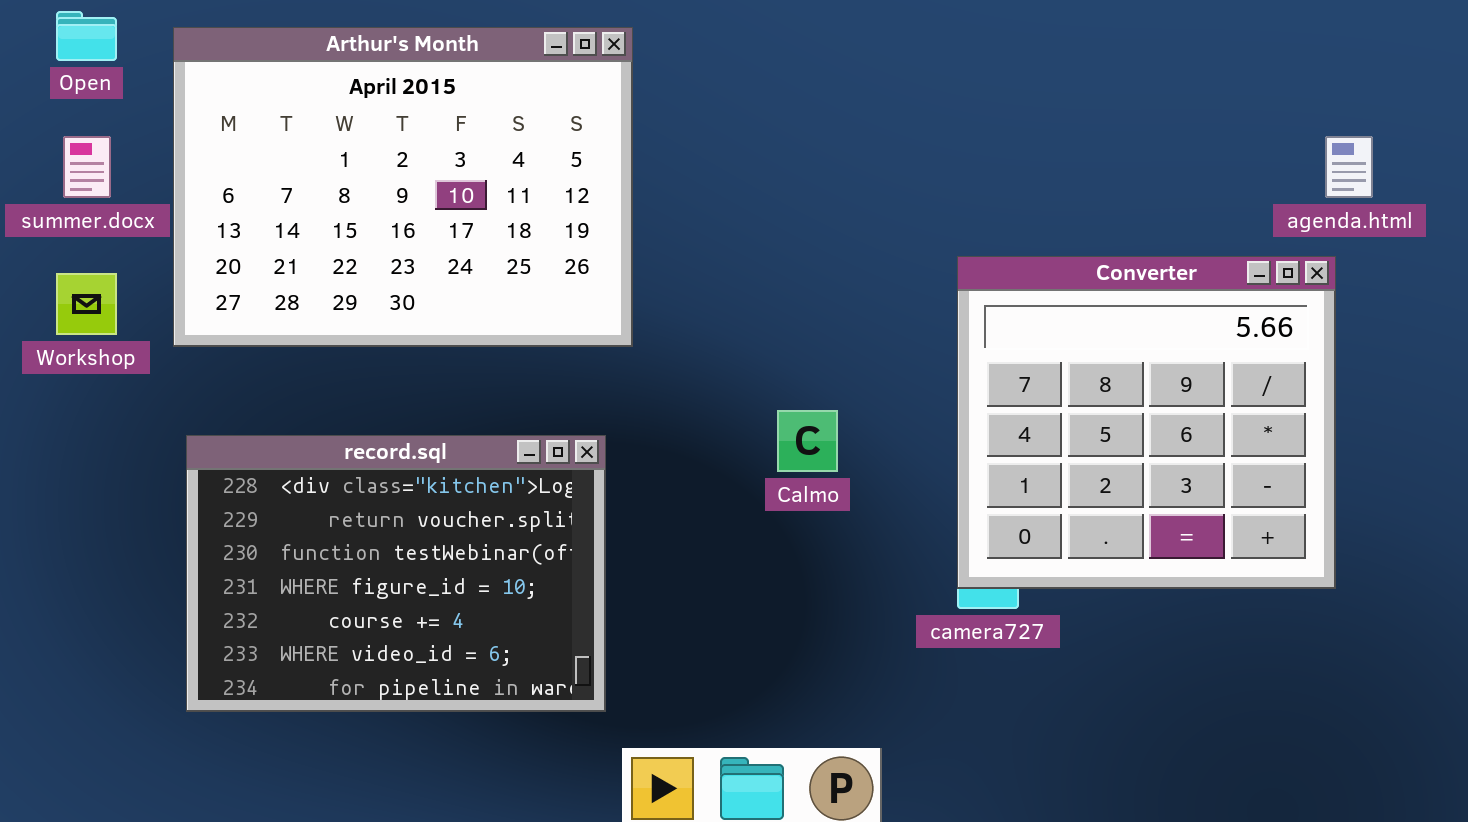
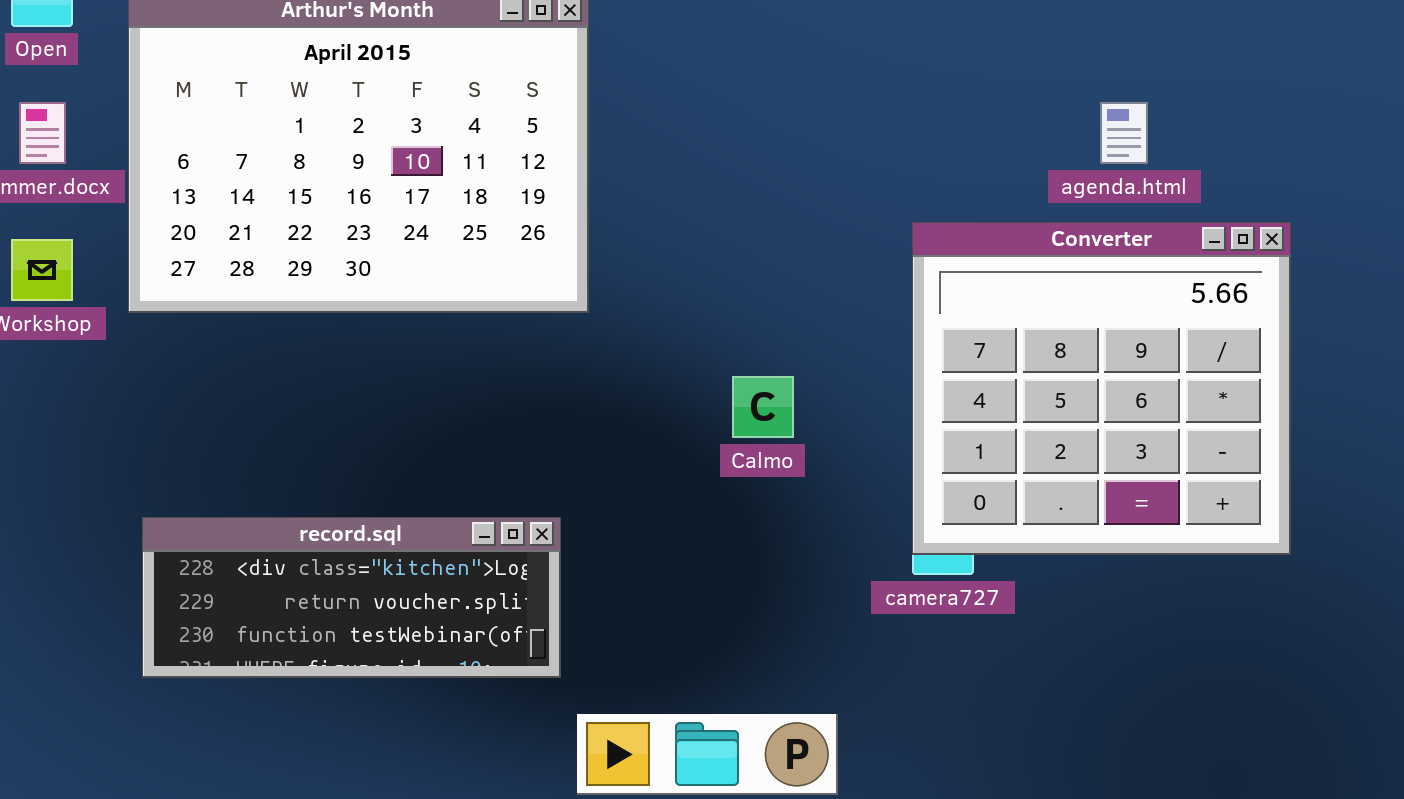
agenda.html: [1325,136,1373,198] -> [1100,102,1148,164], moved
record.sql: [186,435,606,712] -> [142,517,561,678], resized

